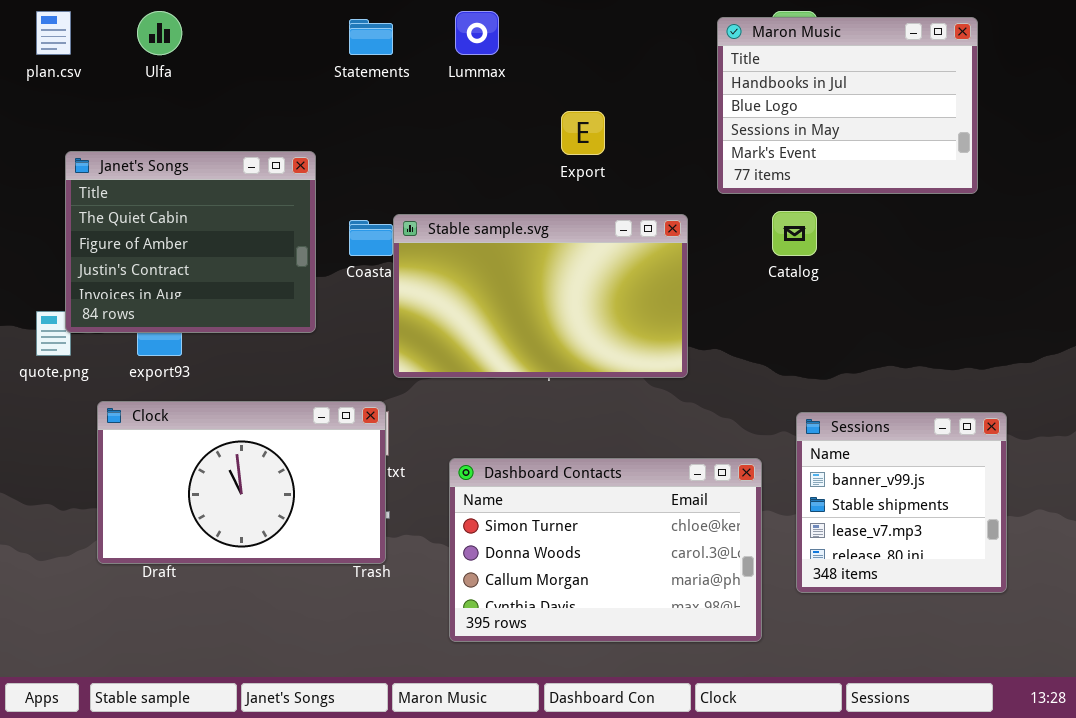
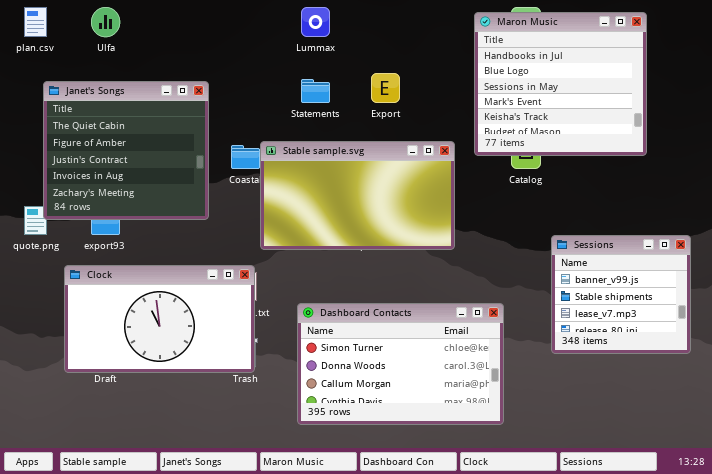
Maron Music: [717,17,978,194] -> [474,12,647,156], resized
Statements: [349,19,393,55] -> [301,79,330,103], moved
Janet's Songs: [65,151,316,333] -> [43,81,209,220], resized
Sessions: [796,412,1007,593] -> [551,235,691,354], moved

